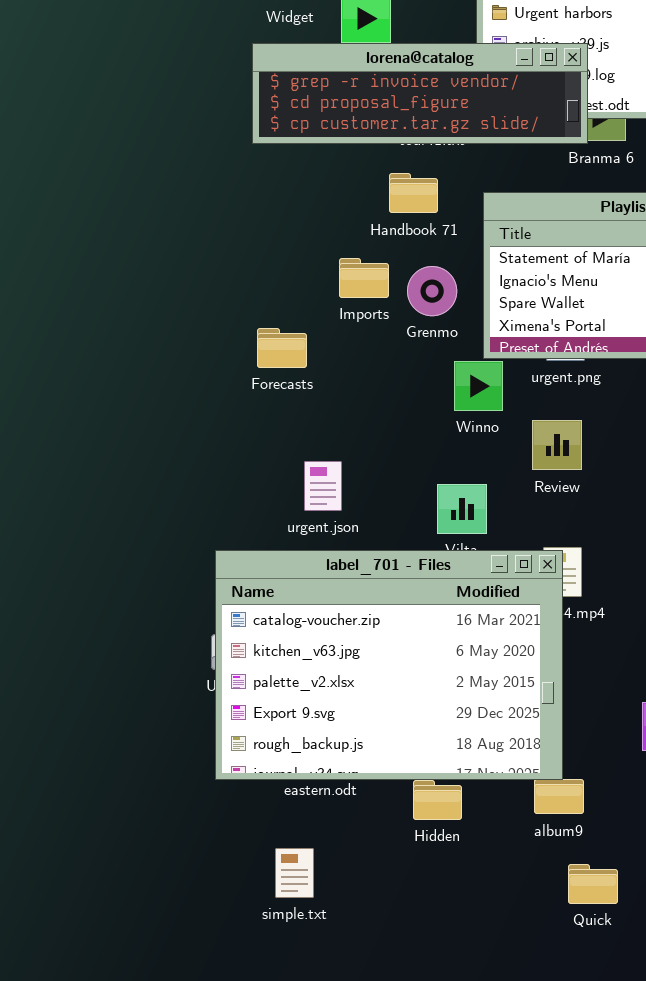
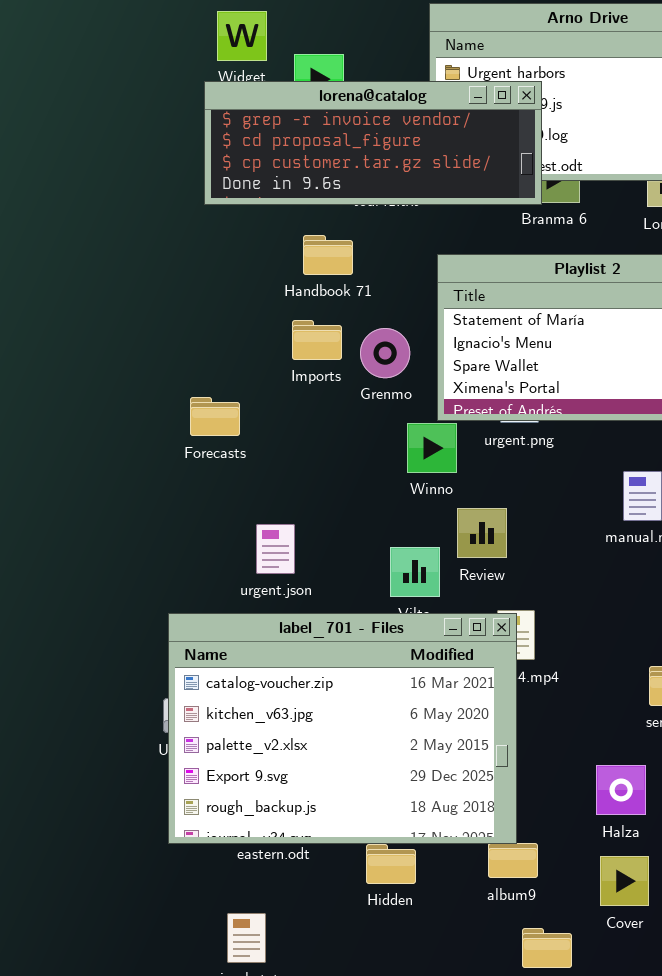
lorena@catalog: [252,43,588,144] -> [204,81,542,205], resized
Handbook 71: [389,173,438,213] -> [303,235,353,275], moved
Forecasts: [257,328,307,368] -> [190,397,240,436], moved
Review: [532,420,582,470] -> [457,508,507,558], moved

